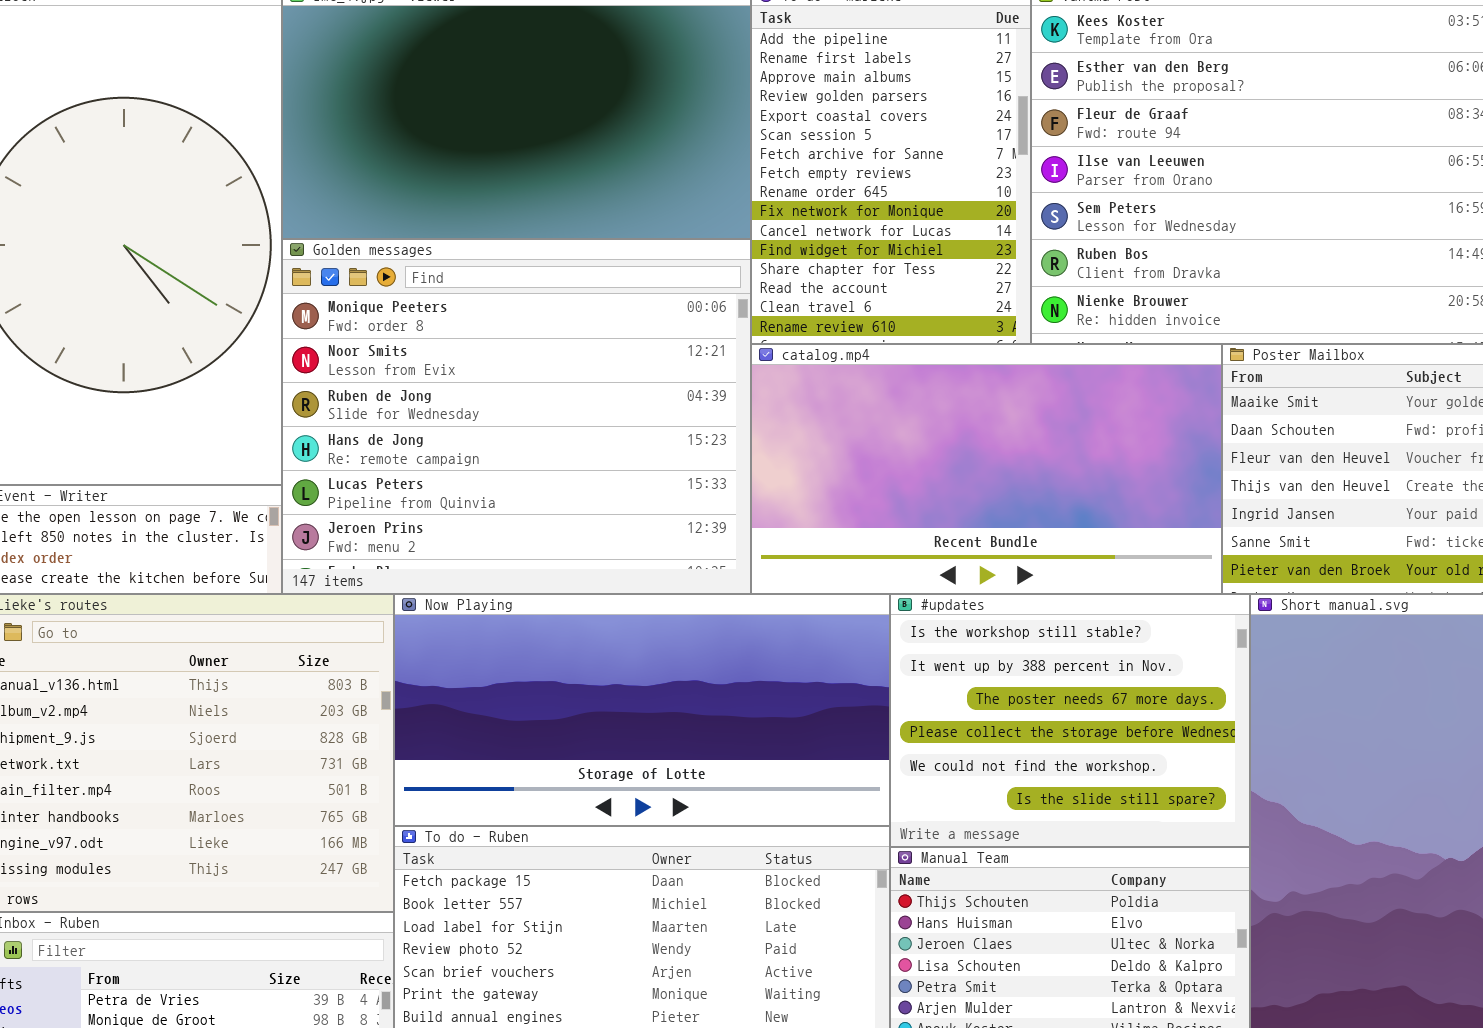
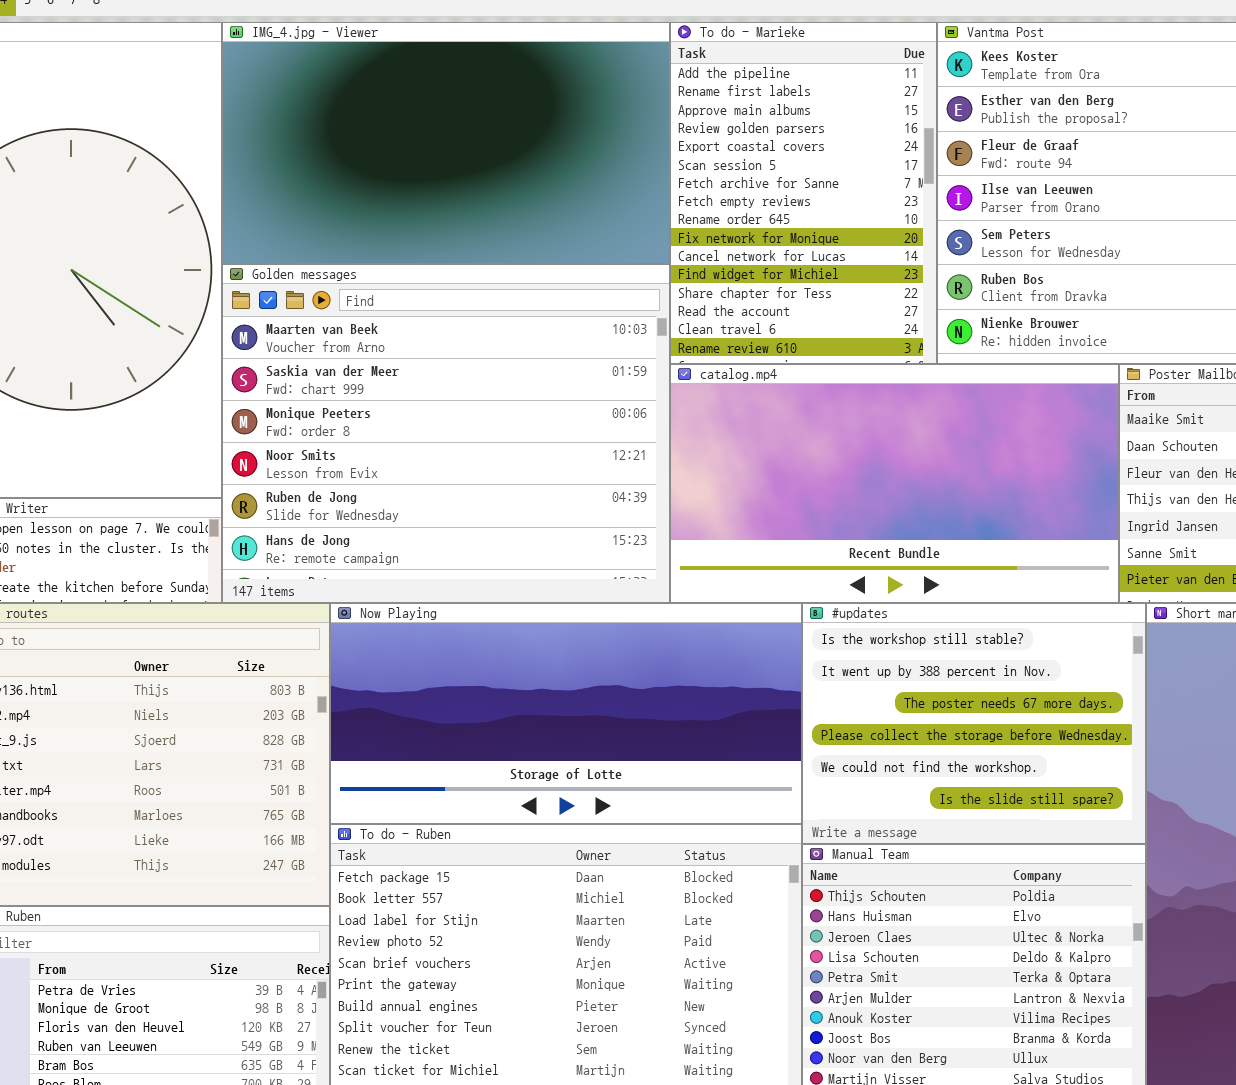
Golden messages: [282,239,751,594] -> [222,264,670,603], scrolled up 2 rows

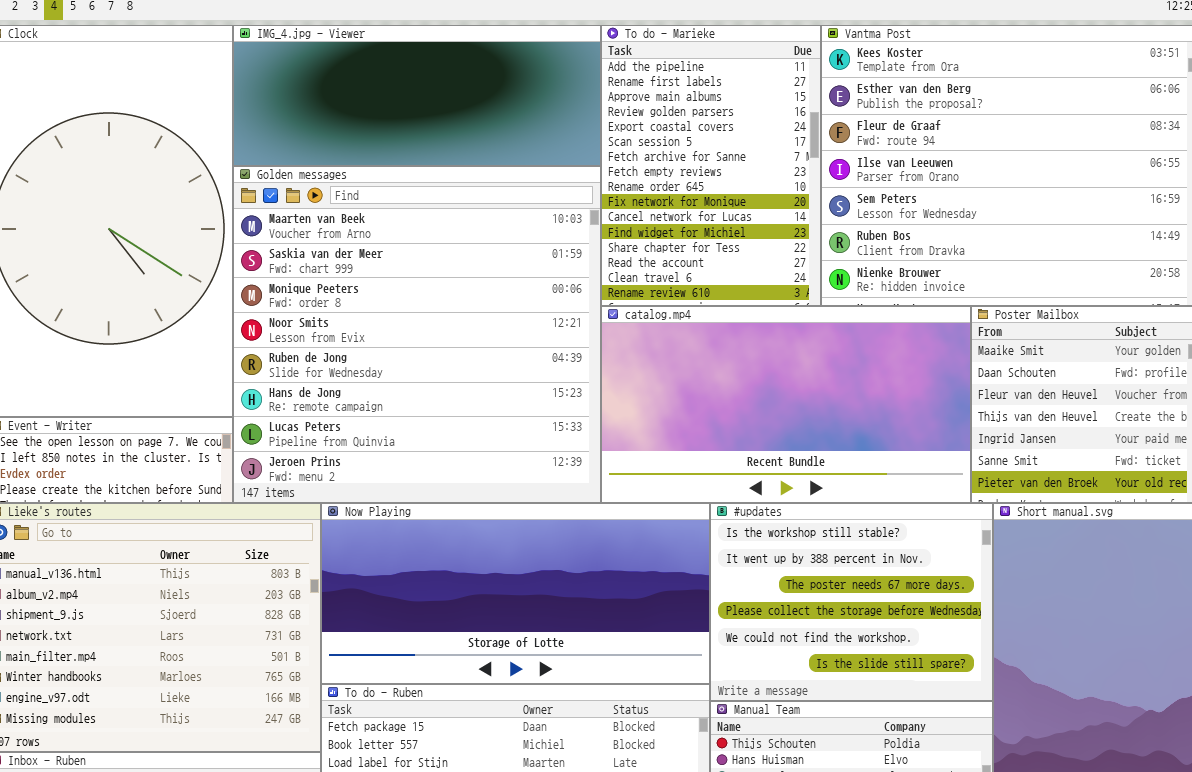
IMG_4.jpg - Viewer: [222,22,670,264] -> [233,25,601,166], resized
Golden messages: [222,264,670,603] -> [233,166,601,503], resized

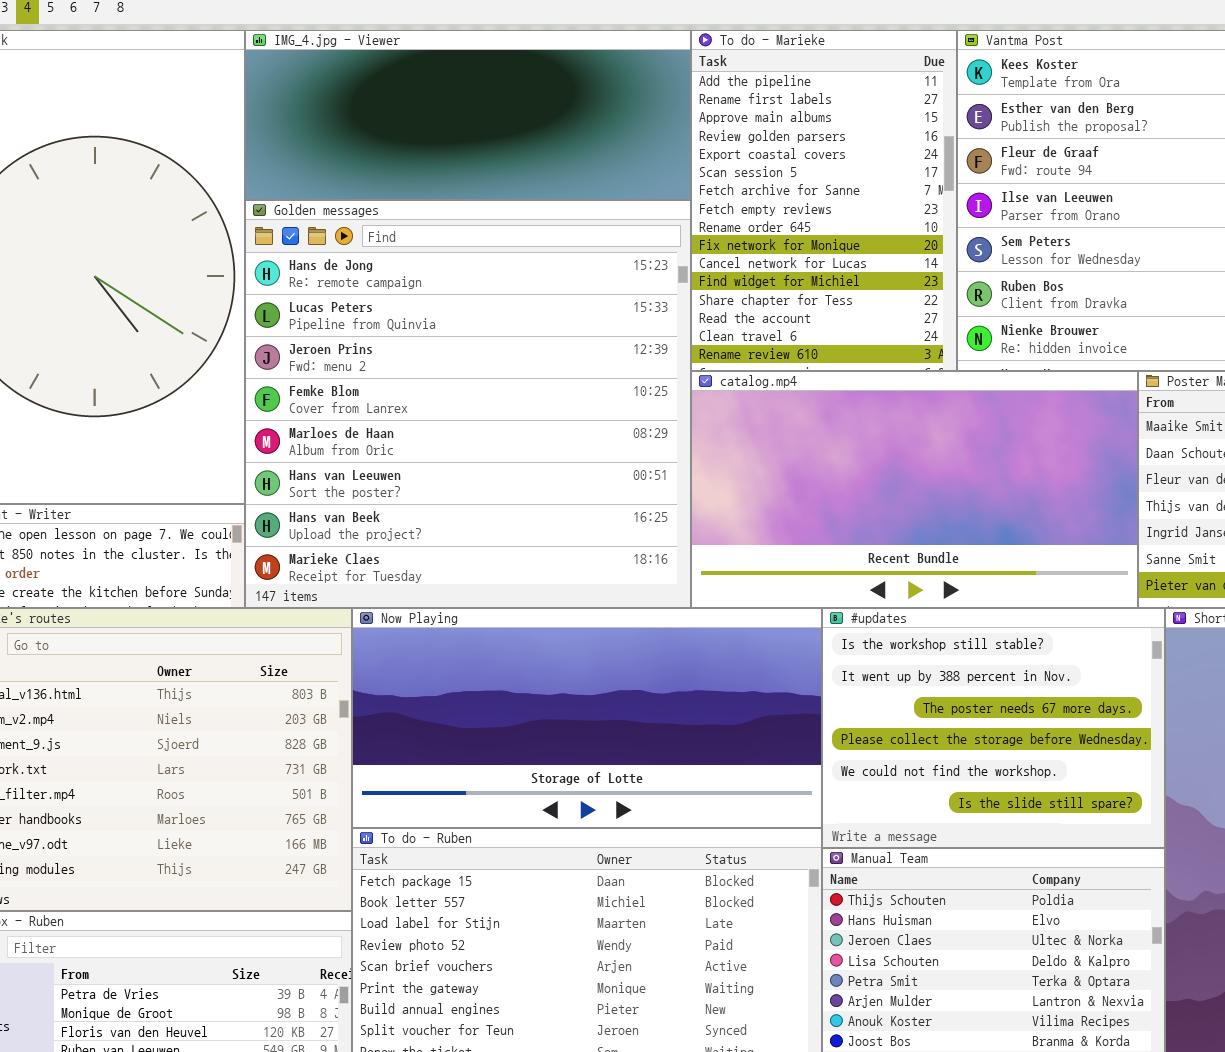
Golden messages: [233,166,601,503] -> [245,200,691,608], scrolled down 5 rows

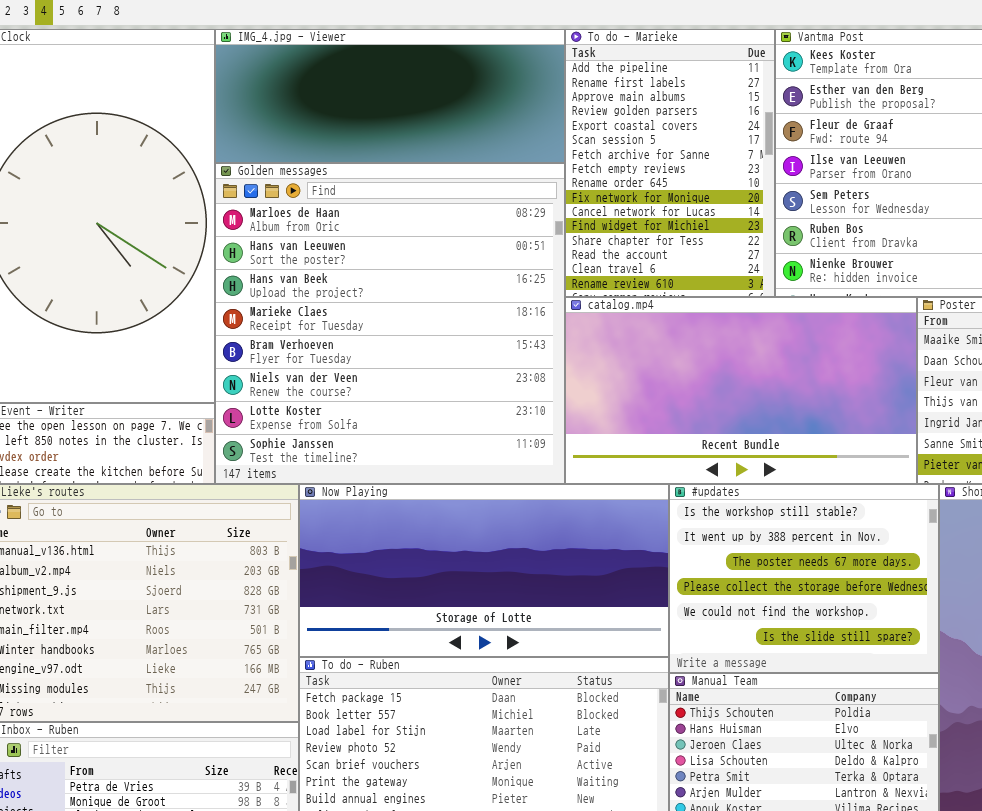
Golden messages: [245,200,691,608] -> [215,163,565,484], scrolled down 4 rows

